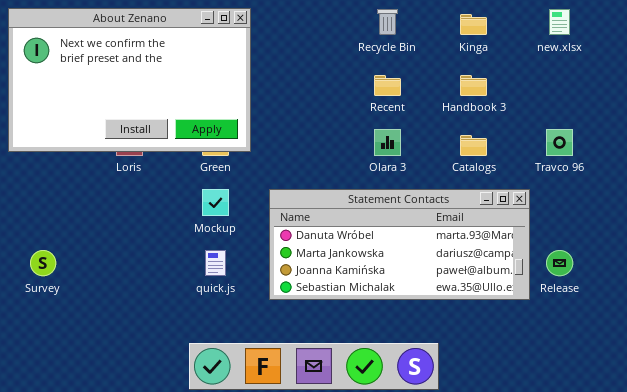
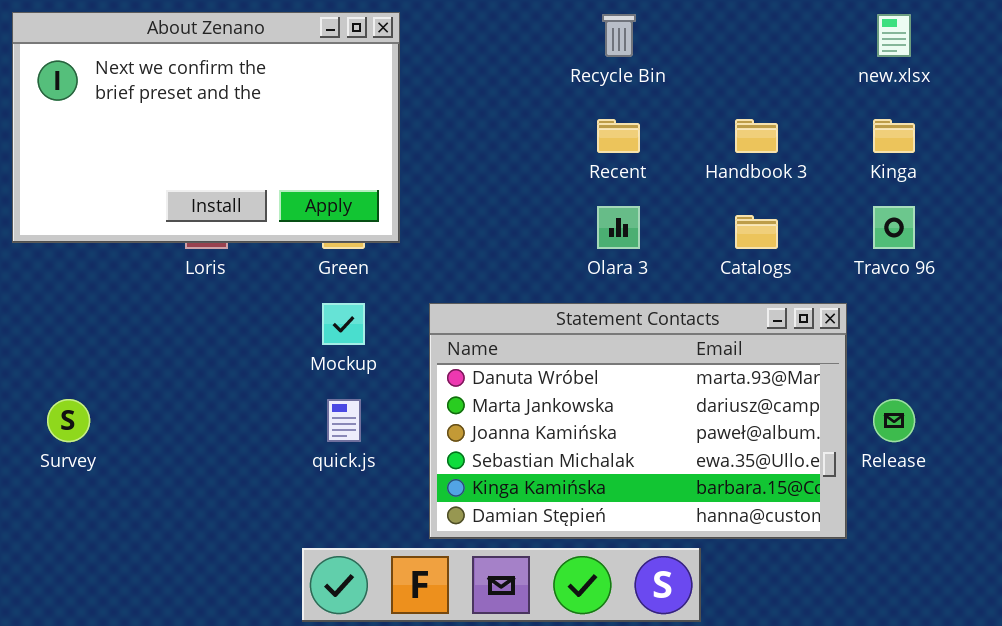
Kinga: [460,14,487,35] -> [873,119,915,153], moved
Statement Contacts: [269,189,530,300] -> [429,303,847,539], resized

